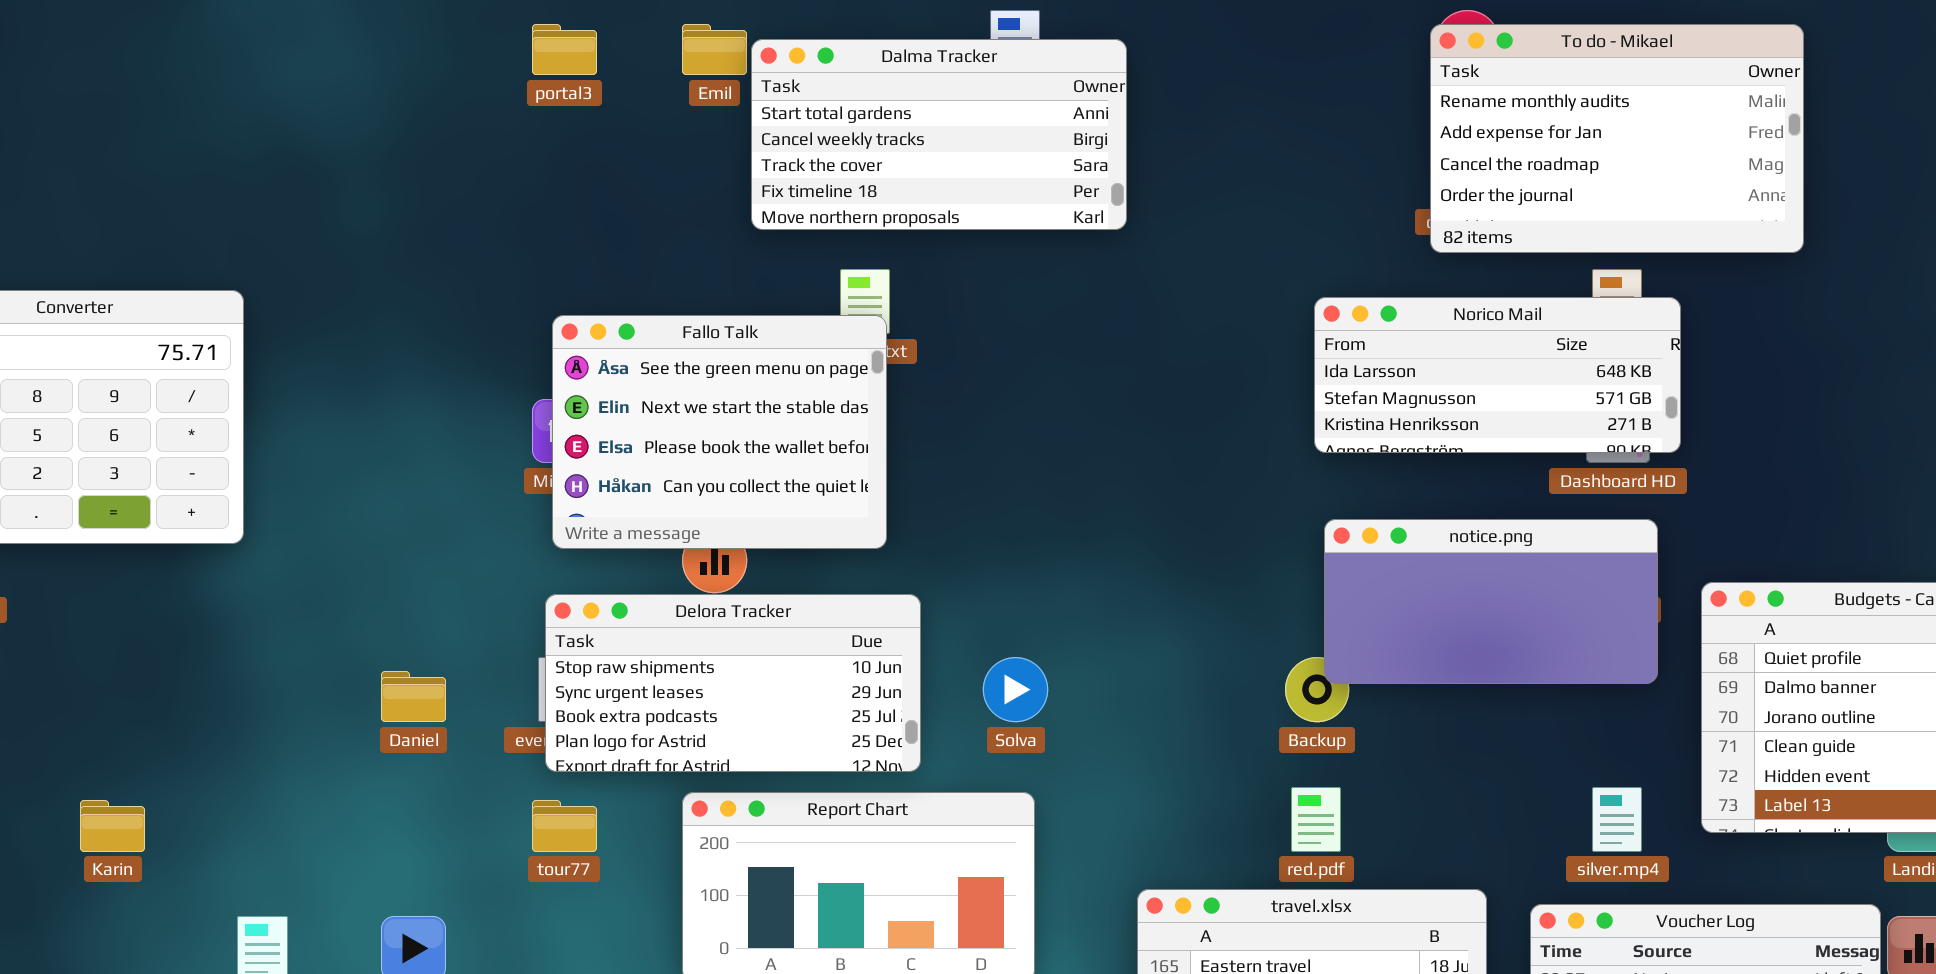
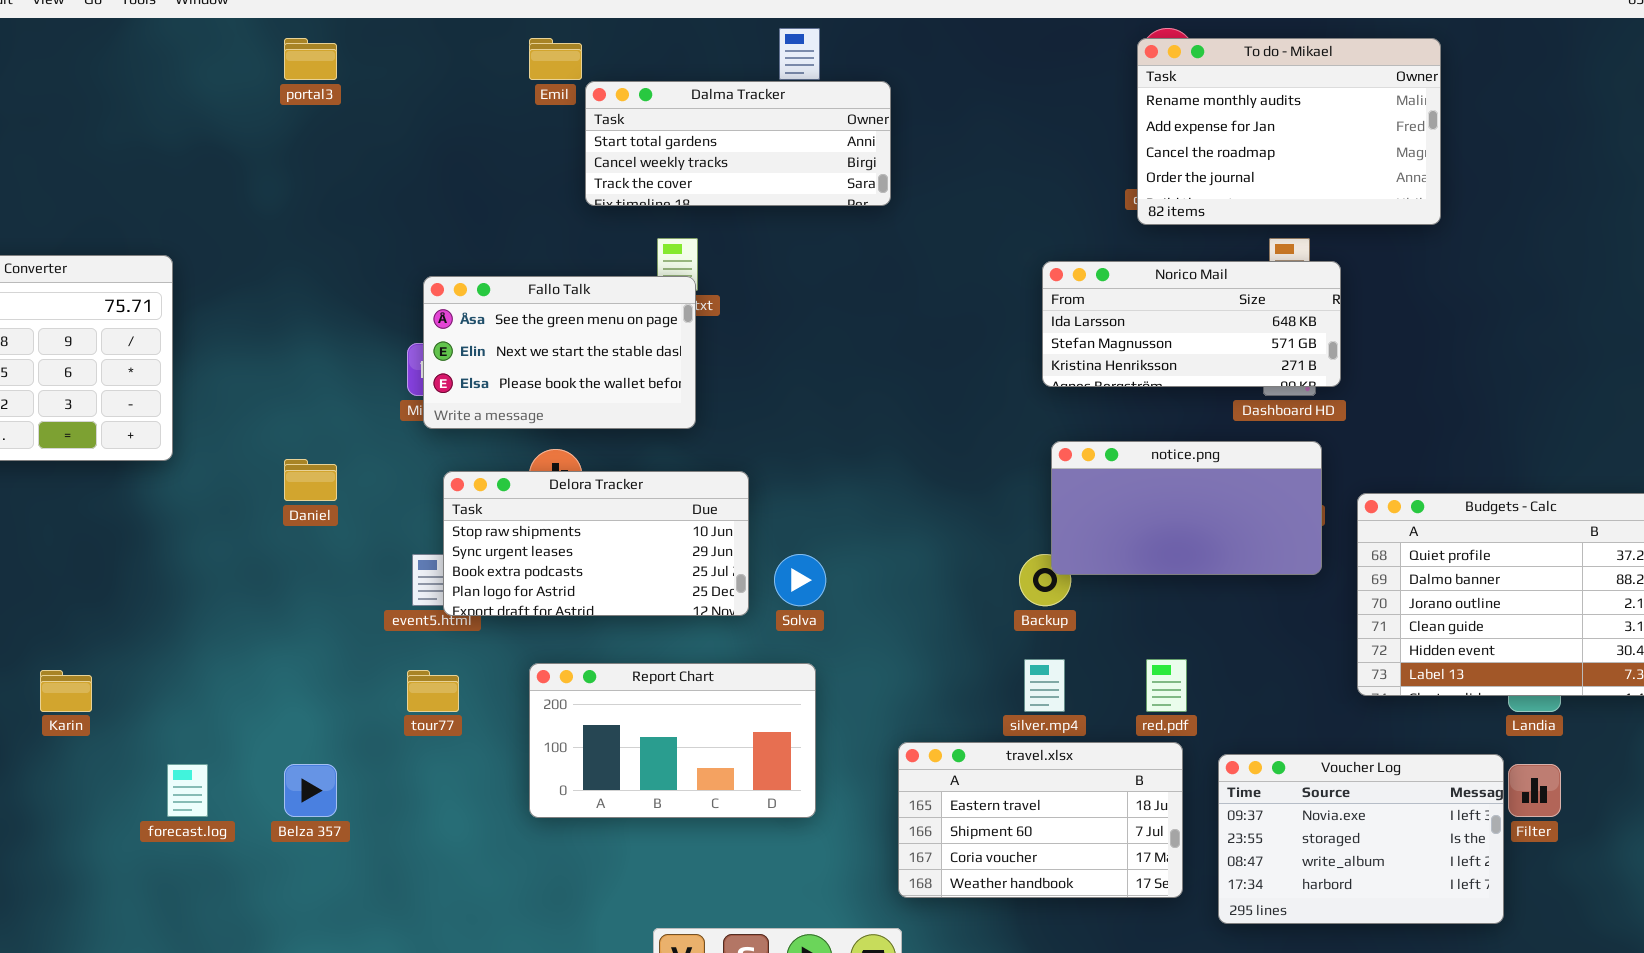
portal3: [532,24,597,75] -> [284,38,337,80], moved
Dalma Tracker: [751,39,1127,230] -> [585,81,891,206], resized
Fallo Talk: [552,315,887,549] -> [423,276,696,429], resized
Delora Tracker: [545,594,921,772] -> [443,471,749,616], moved
Daniel: [381,671,446,722] -> [284,459,337,501], moved
red.pdf: [1291,787,1341,852] -> [1146,659,1187,712], moved
silver.mp4: [1592,787,1642,852] -> [1024,659,1065,712], moved

